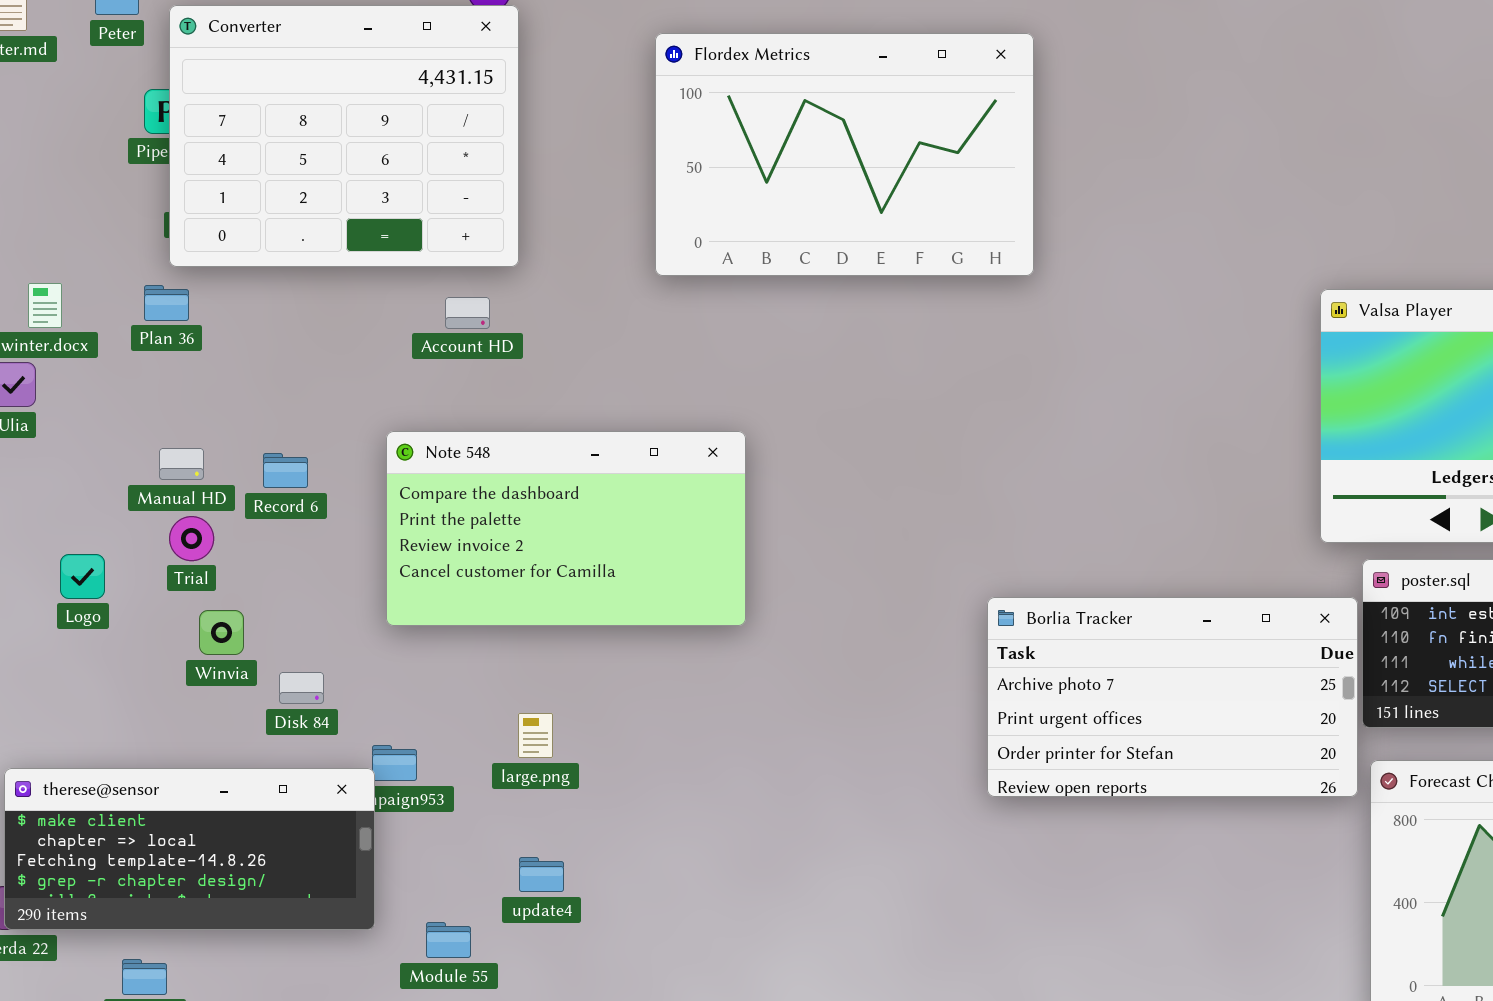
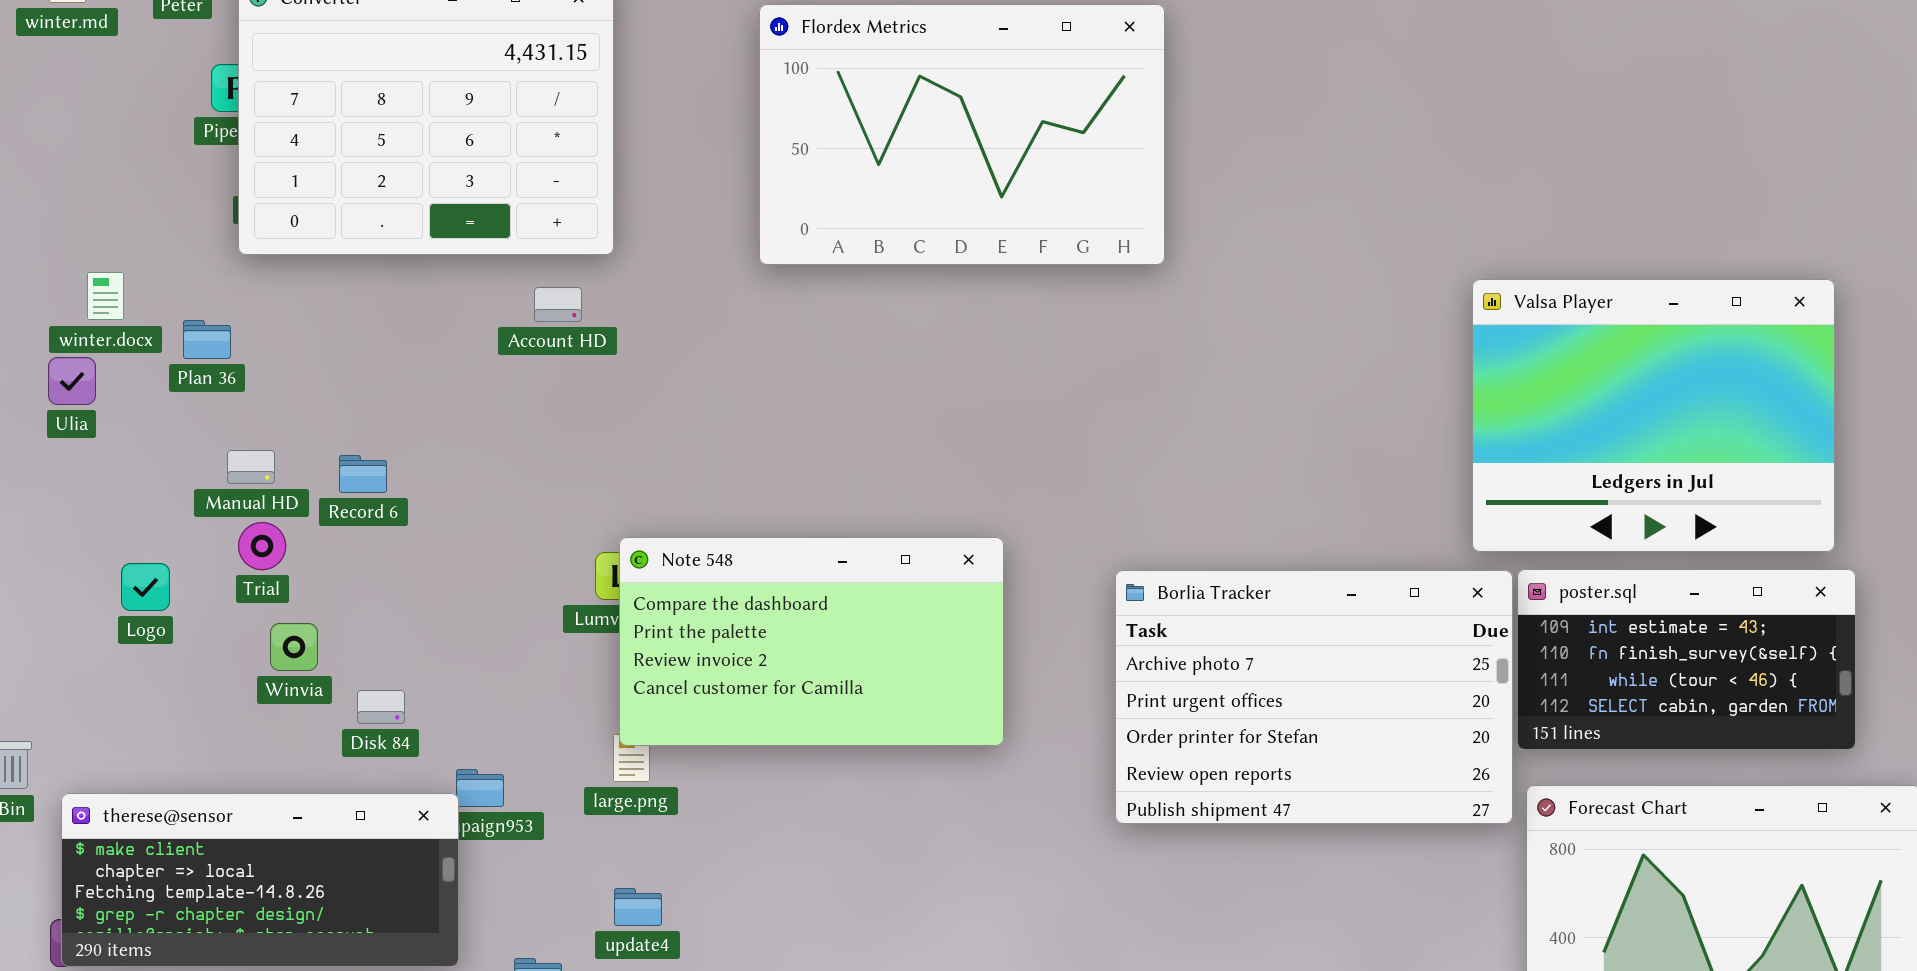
Plan 36: [144,285,189,321] -> [183,320,231,359], moved
Note 548: [386,431,746,626] -> [619,537,1004,746], moved
Borlia Tracker: [987,597,1358,797] -> [1115,570,1513,824], resized

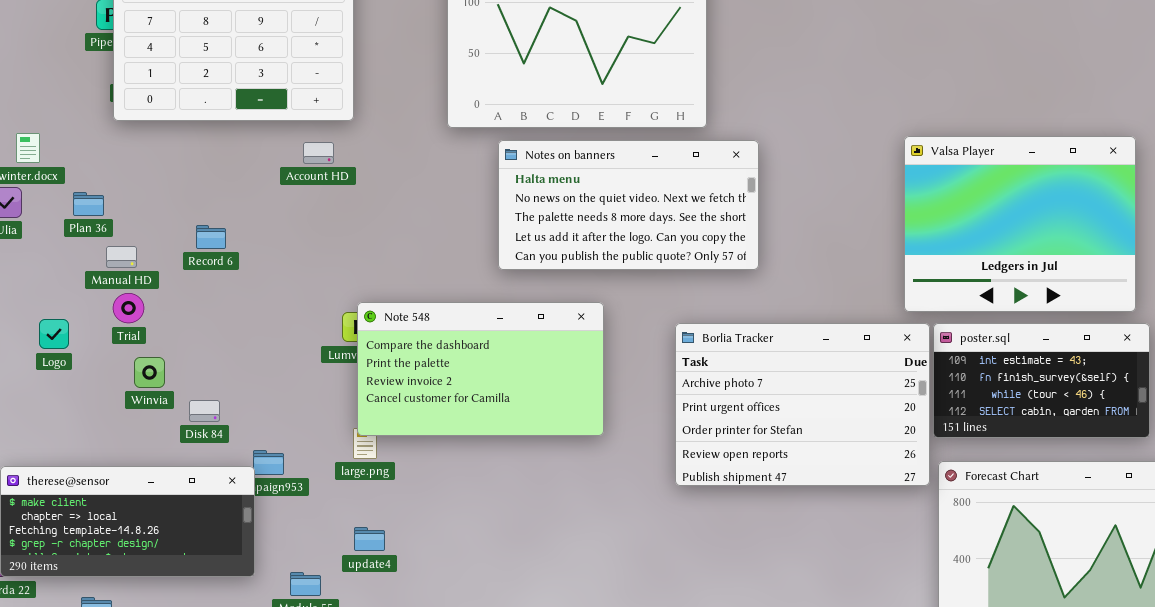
Notes on banners: none -> [498,140,759,270], opened
Plan 36: [183,320,231,359] -> [73,192,104,216], moved
Record 6: [339,455,387,493] -> [196,225,226,249], moved

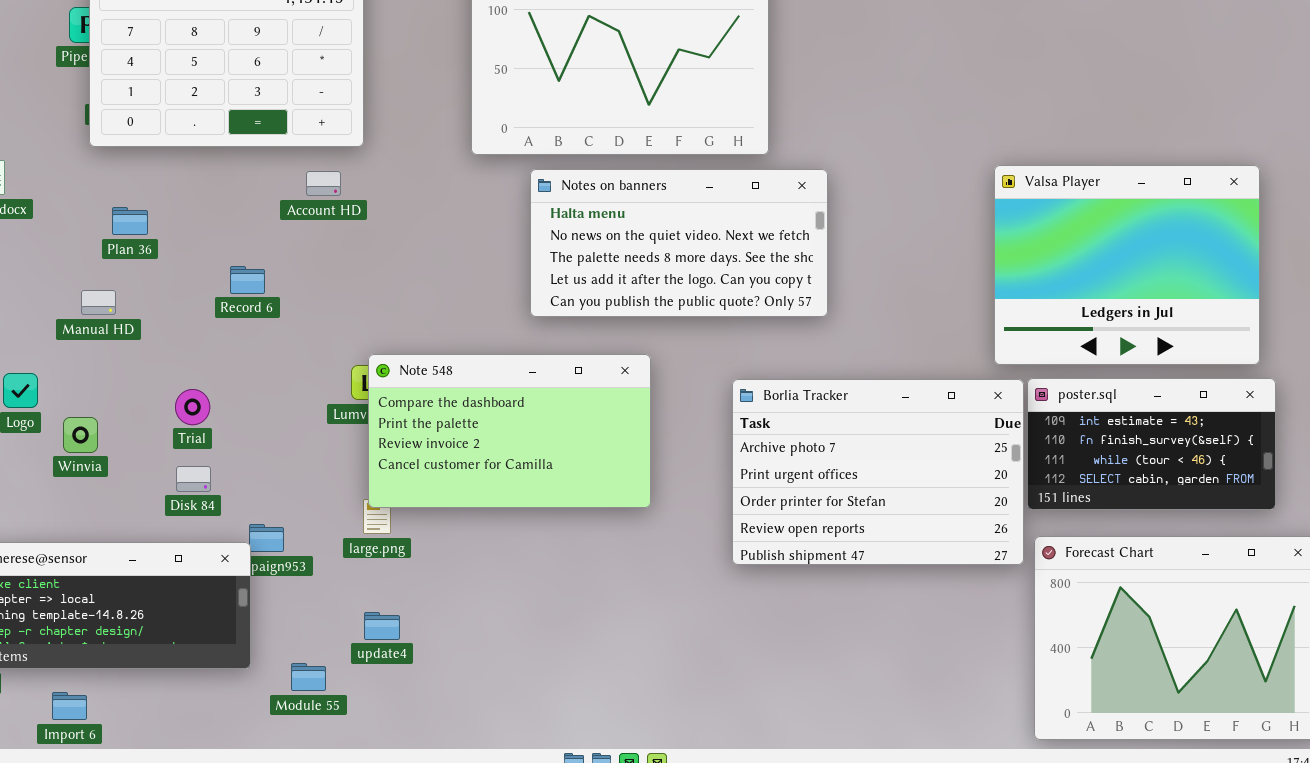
Plan 36: [73,192,104,216] -> [112,207,148,235], moved
Record 6: [196,225,226,249] -> [230,266,265,294], moved
Trial: [113,293,144,323] -> [175,389,210,425], moved
Winvia: [134,357,165,388] -> [63,417,98,453], moved

